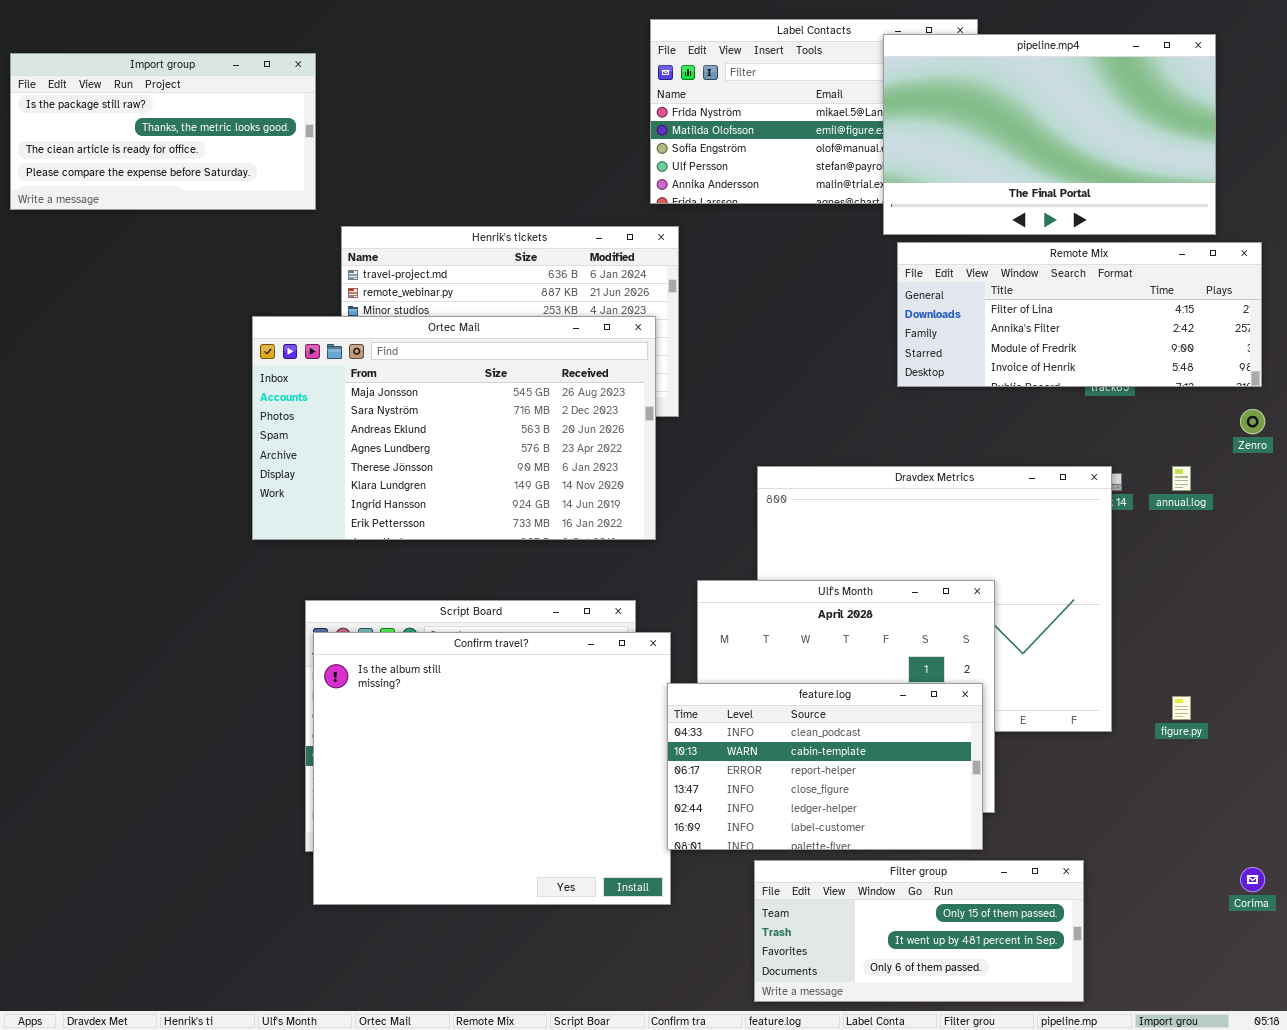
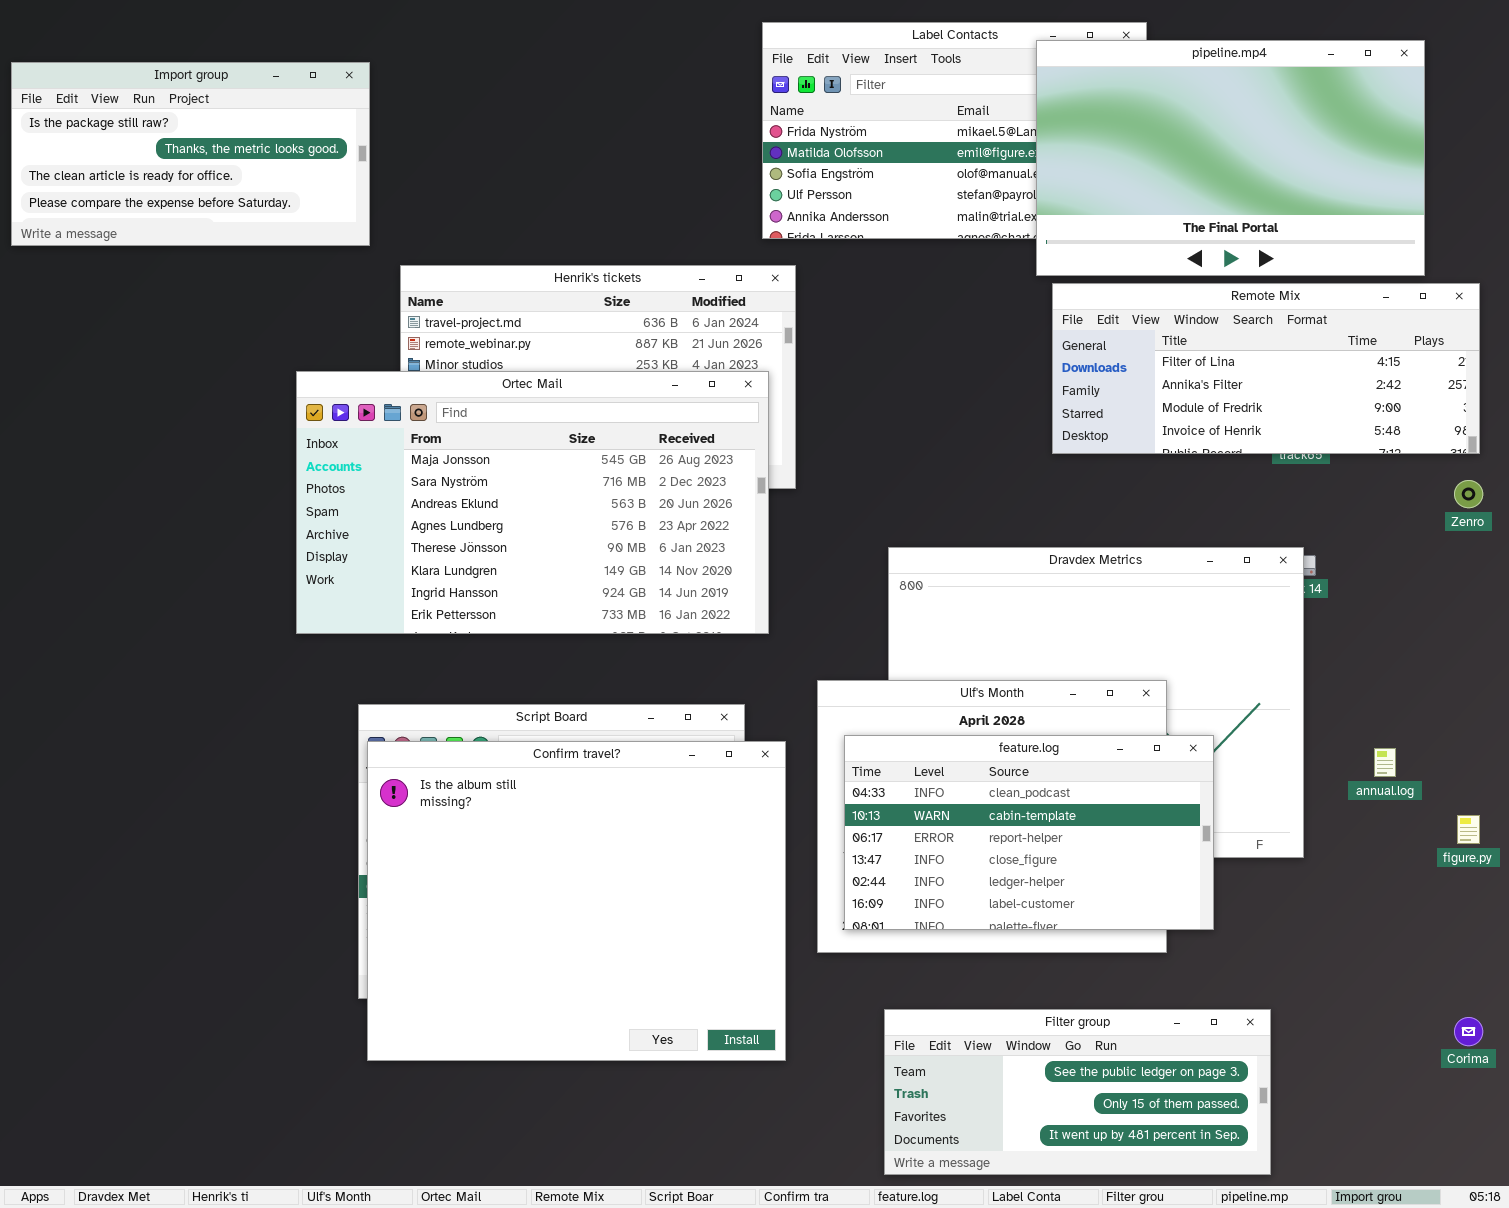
annual.log: [1172,466,1191,491] -> [1374,748,1396,777], moved
feature.log: [667,683,983,850] -> [844,735,1214,930], moved
figure.py: [1172,696,1191,720] -> [1457,815,1480,844], moved
Filter group: [754,860,1084,1002] -> [884,1009,1271,1175], scrolled up 1 row

